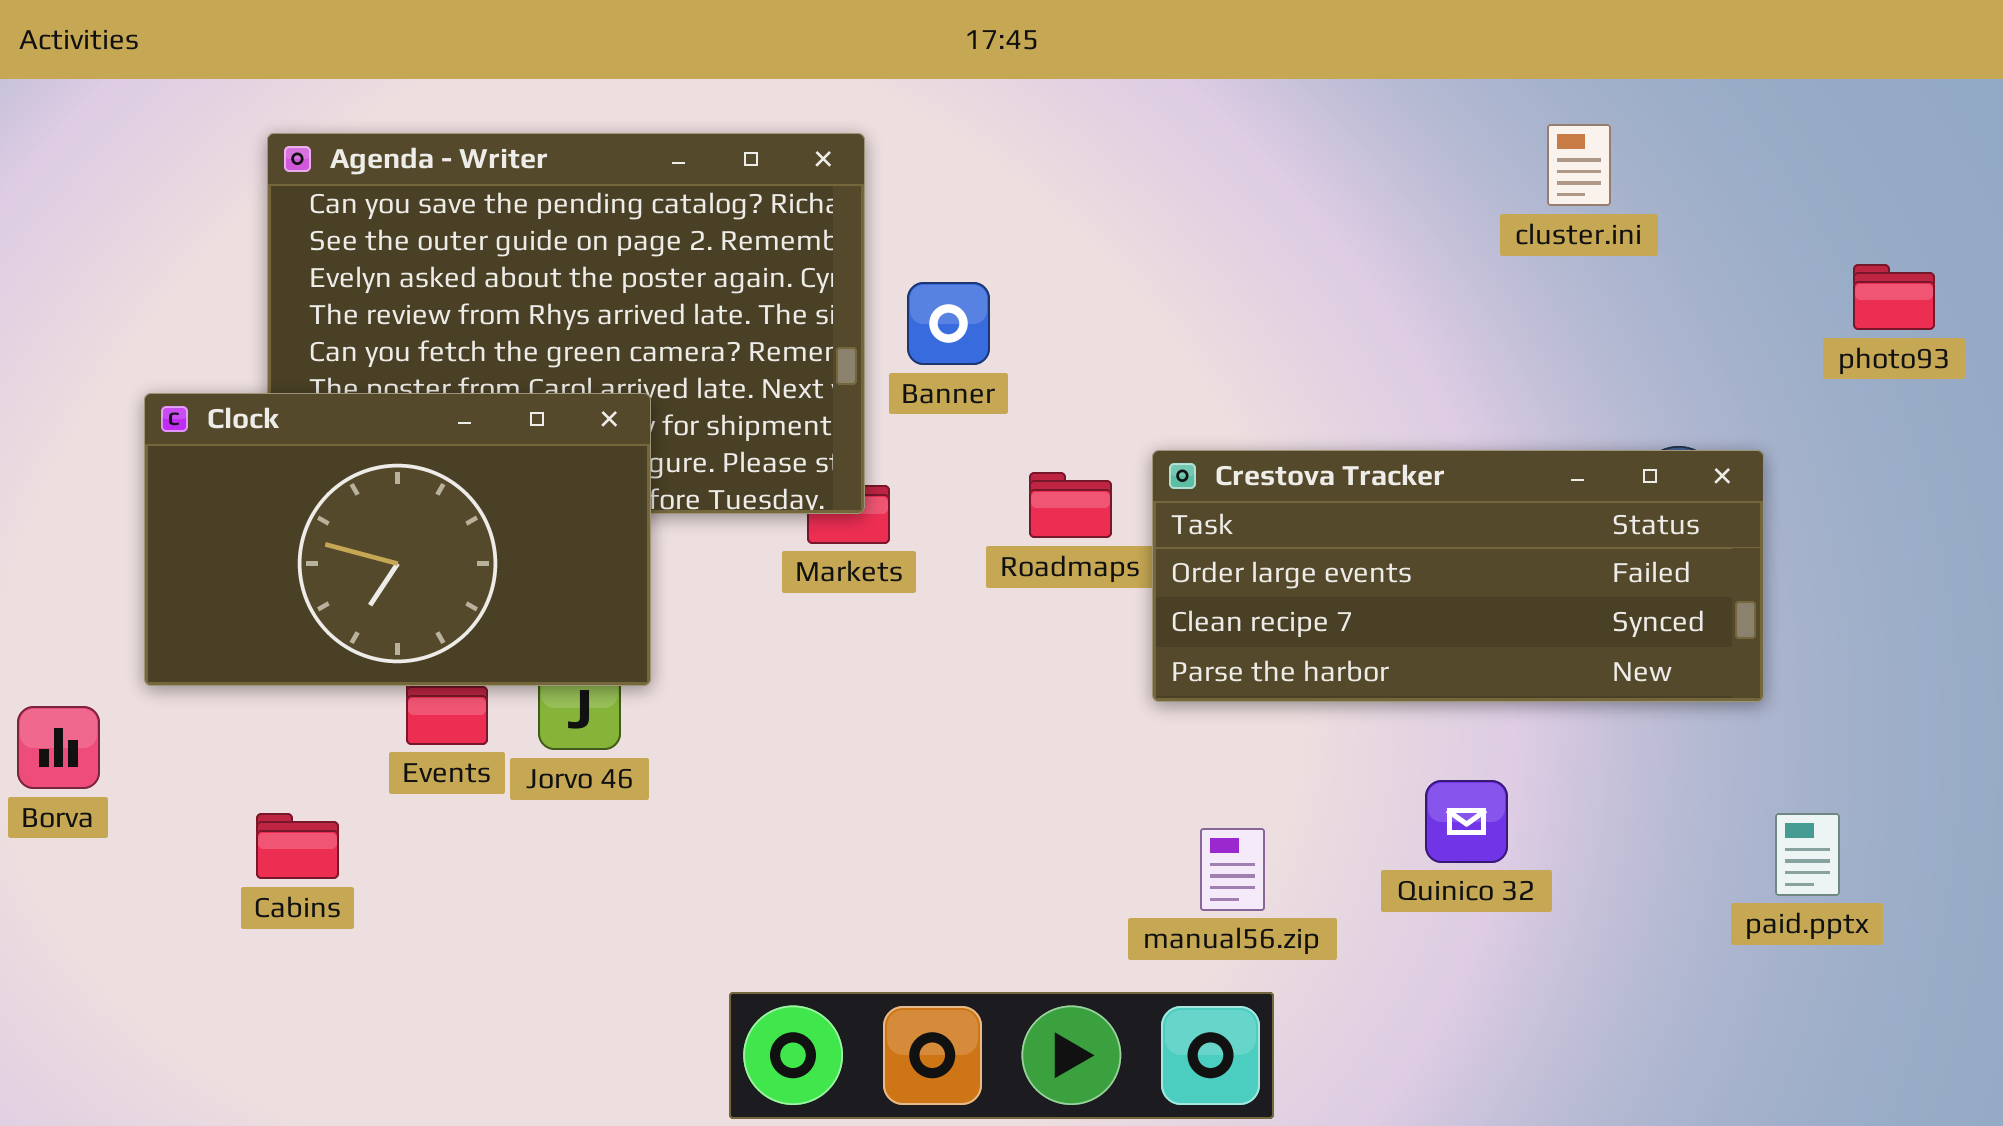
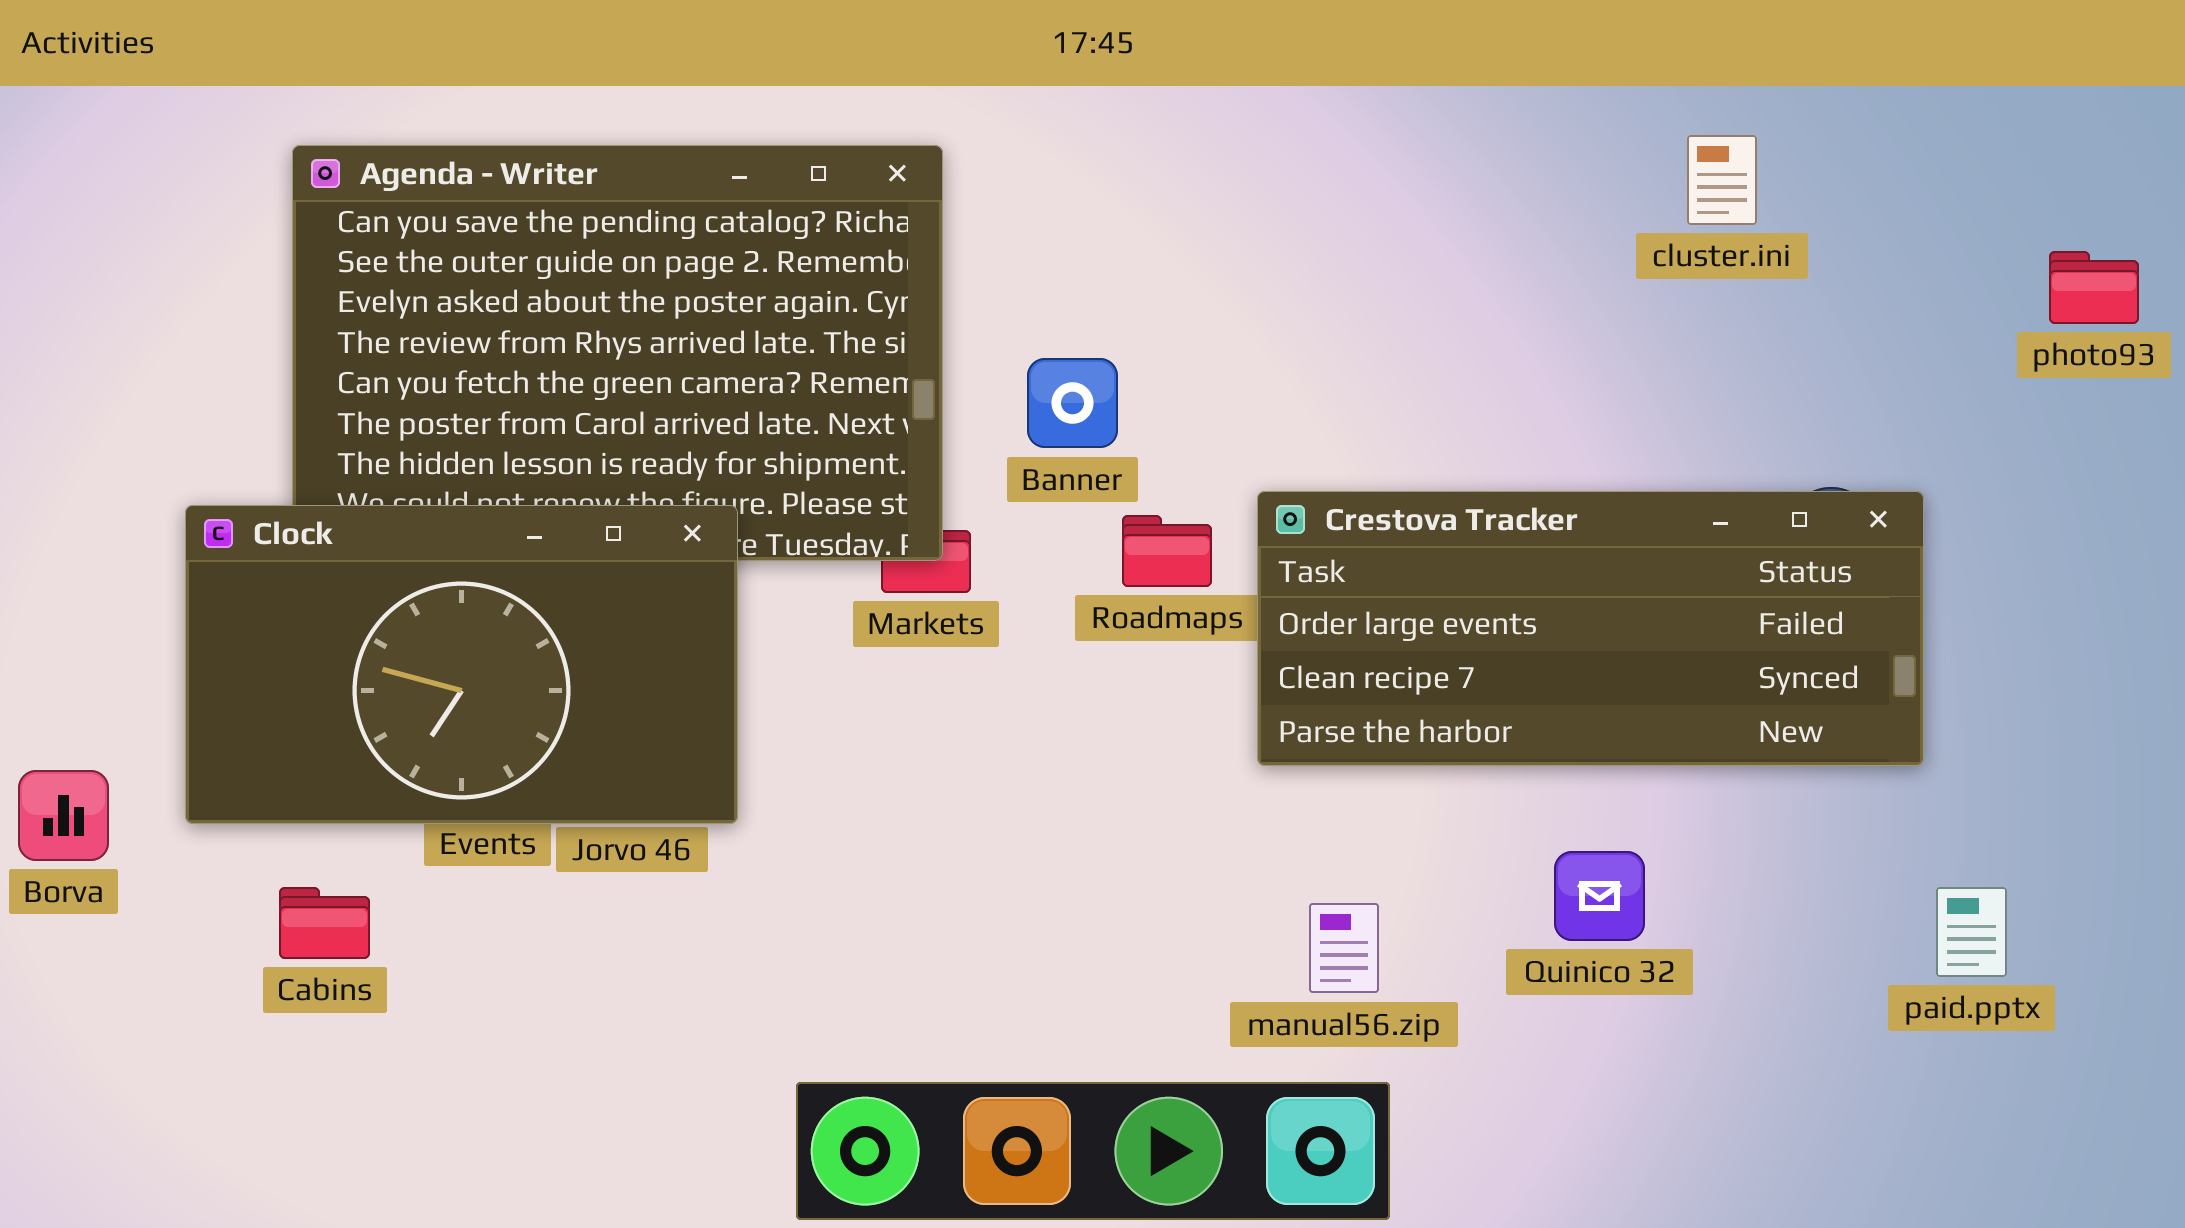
photo93: [1853,264,1935,330] -> [2049,251,2139,324], moved
Banner: [907,282,990,365] -> [1027,358,1118,448], moved
Clock: [144,393,651,686] -> [185,505,738,824], moved

